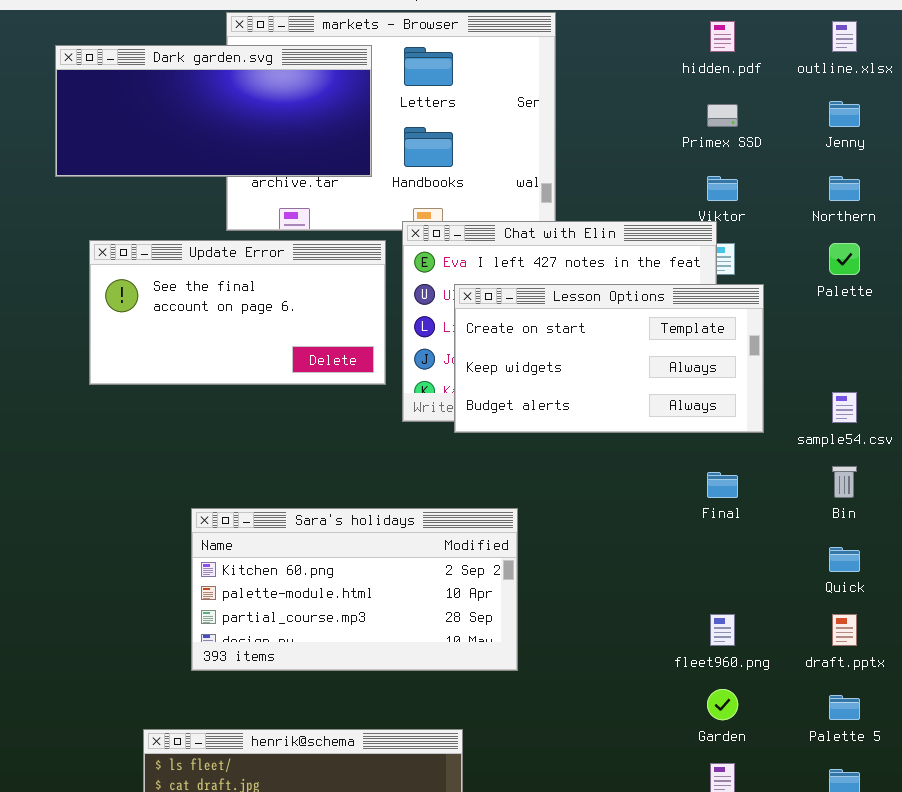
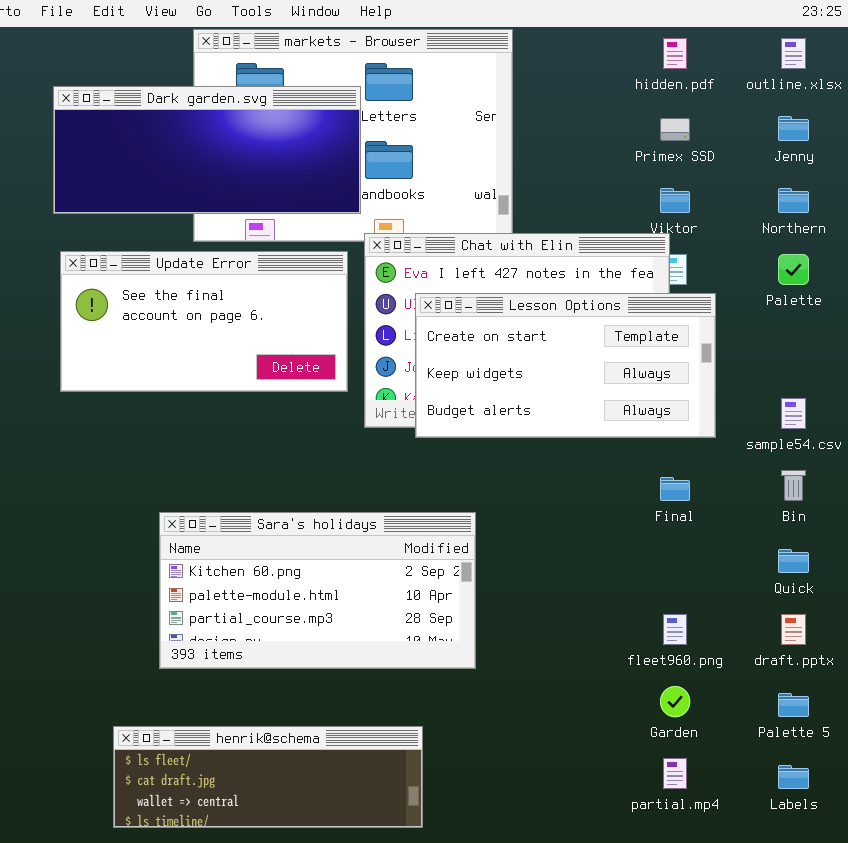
Dark garden.svg: [55,45,372,177] -> [53,86,361,214], moved

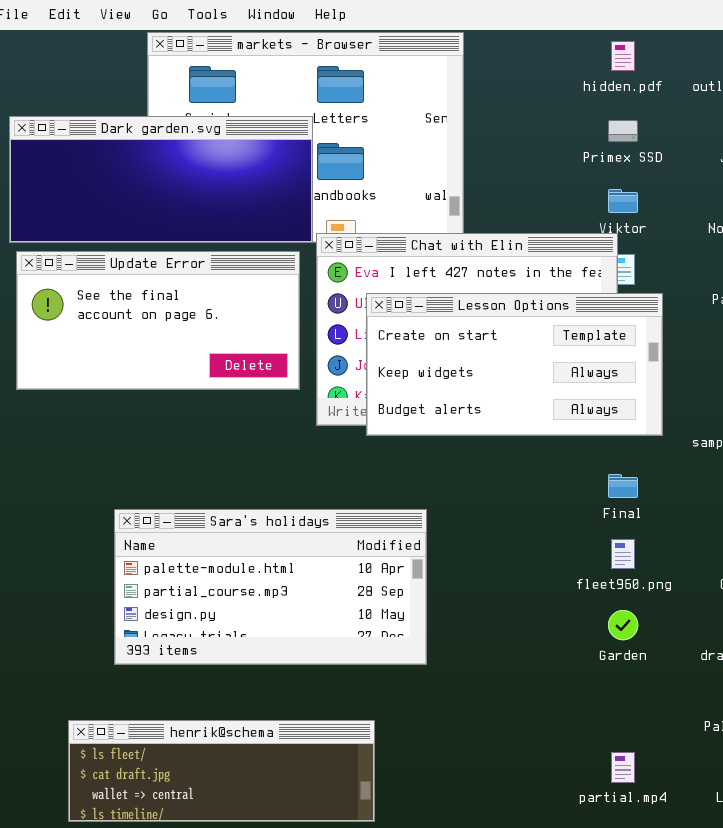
Dark garden.svg: [53,86,361,214] -> [9,116,313,243], moved
Sara's holidays: [159,512,476,669] -> [114,509,427,665], scrolled down 1 row
fleet960.png: [663,614,687,645] -> [611,539,635,569], moved
Garden: [660,686,690,717] -> [608,610,638,640], moved

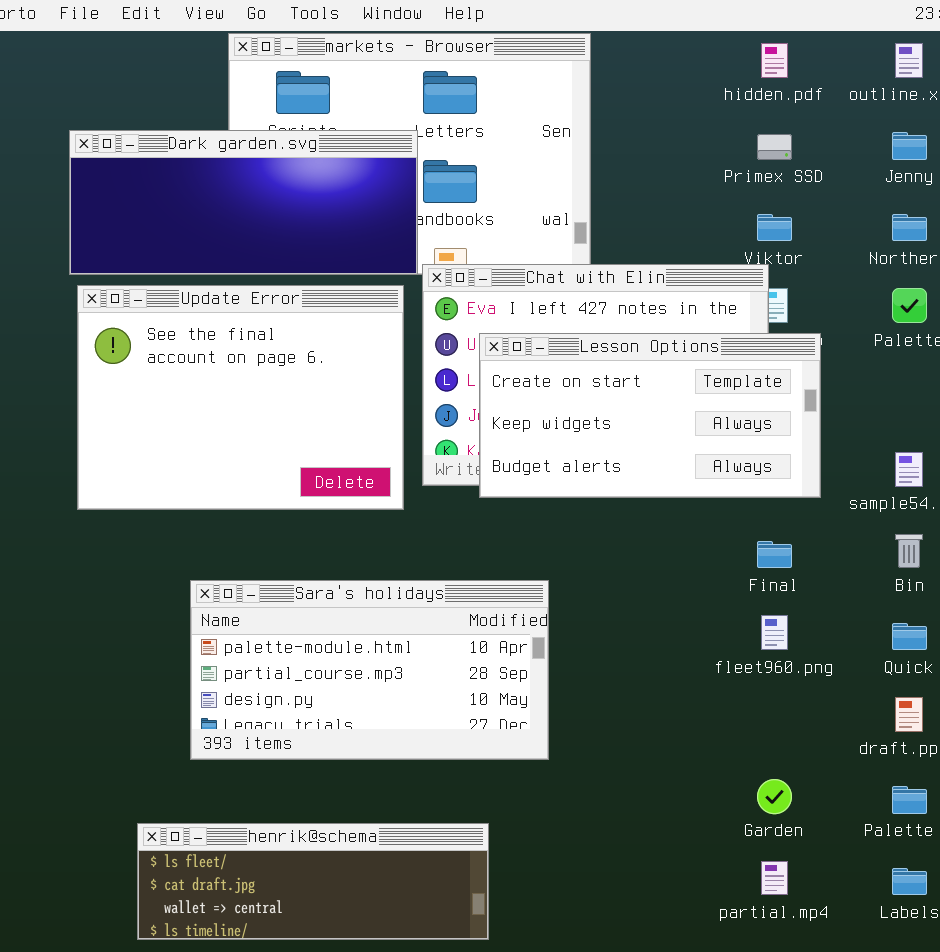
Update Error: [16,251,300,390] -> [77,285,404,510], resized
Garden: [608,610,638,640] -> [757,779,792,814], moved

